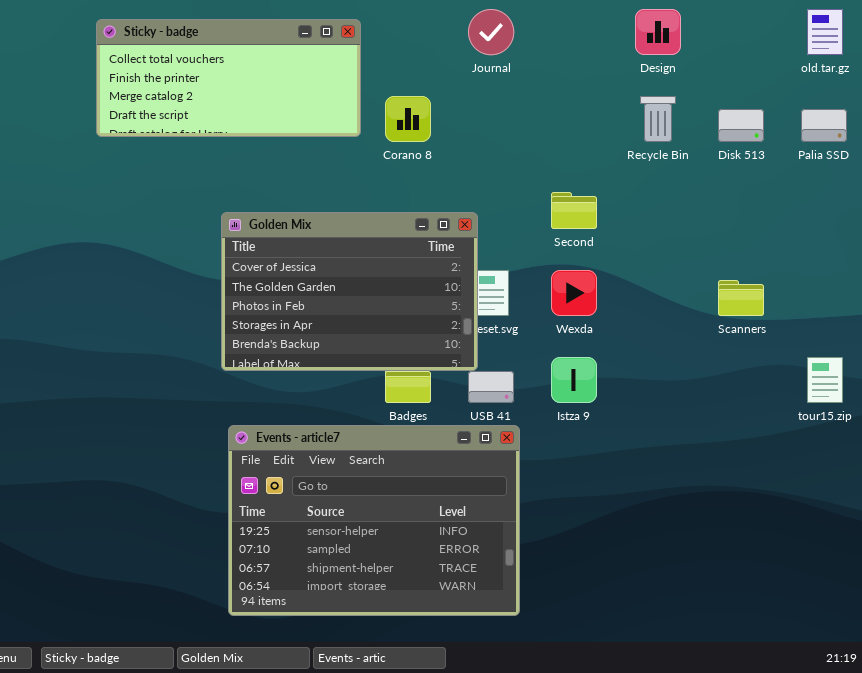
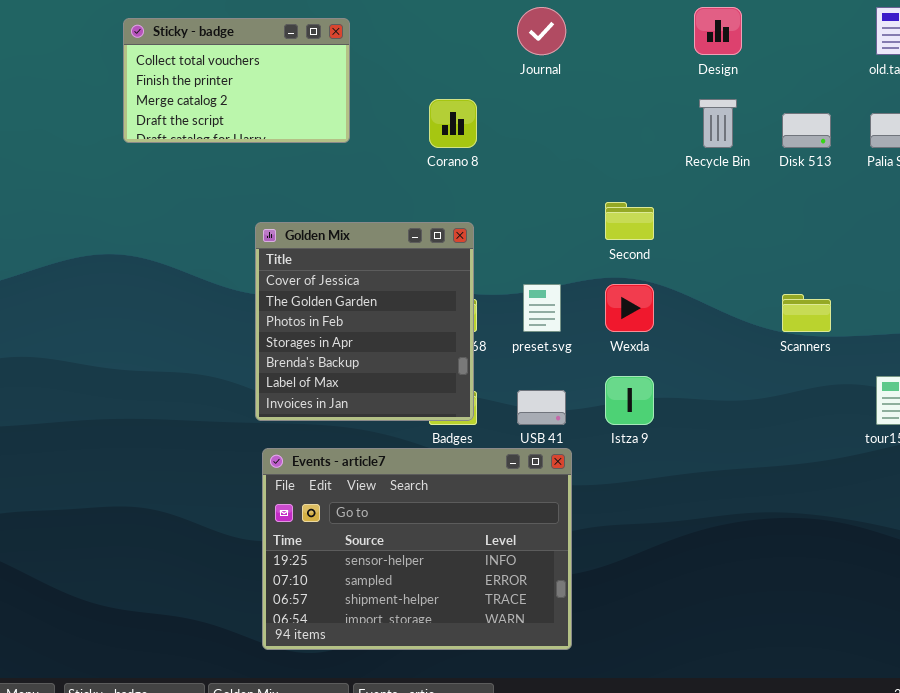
Sticky - badge: [96,19,361,137] -> [123,18,350,143], resized
Golden Mix: [221,212,478,371] -> [255,222,474,421], resized

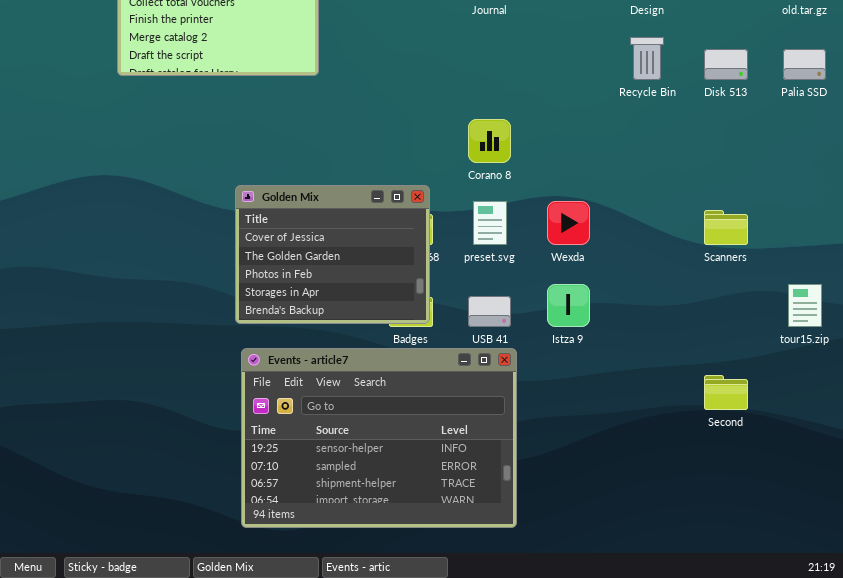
Corano 8: [429,99,477,148] -> [468,119,511,163], moved
Second: [605,202,654,240] -> [704,375,748,410], moved
Golden Mix: [255,222,474,421] -> [235,185,430,324], resized

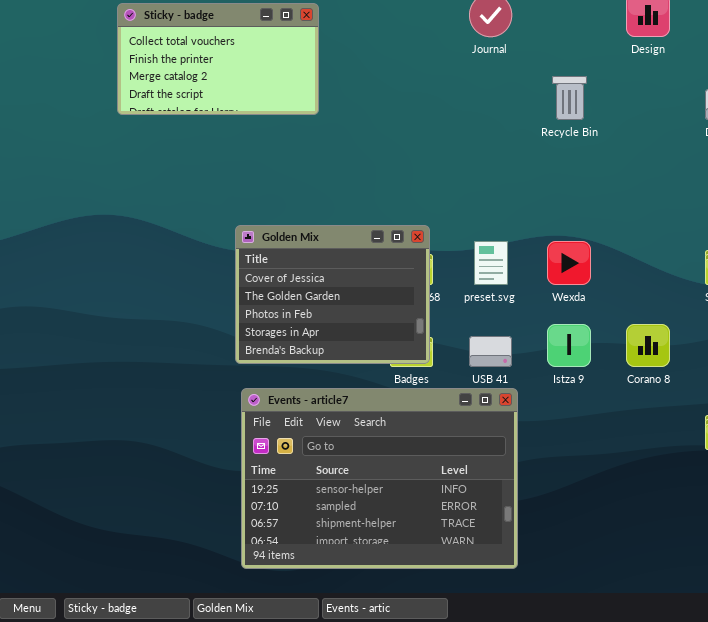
Recycle Bin: [630,37,664,80] -> [552,76,587,120], moved
Corano 8: [468,119,511,163] -> [626,324,670,367], moved

